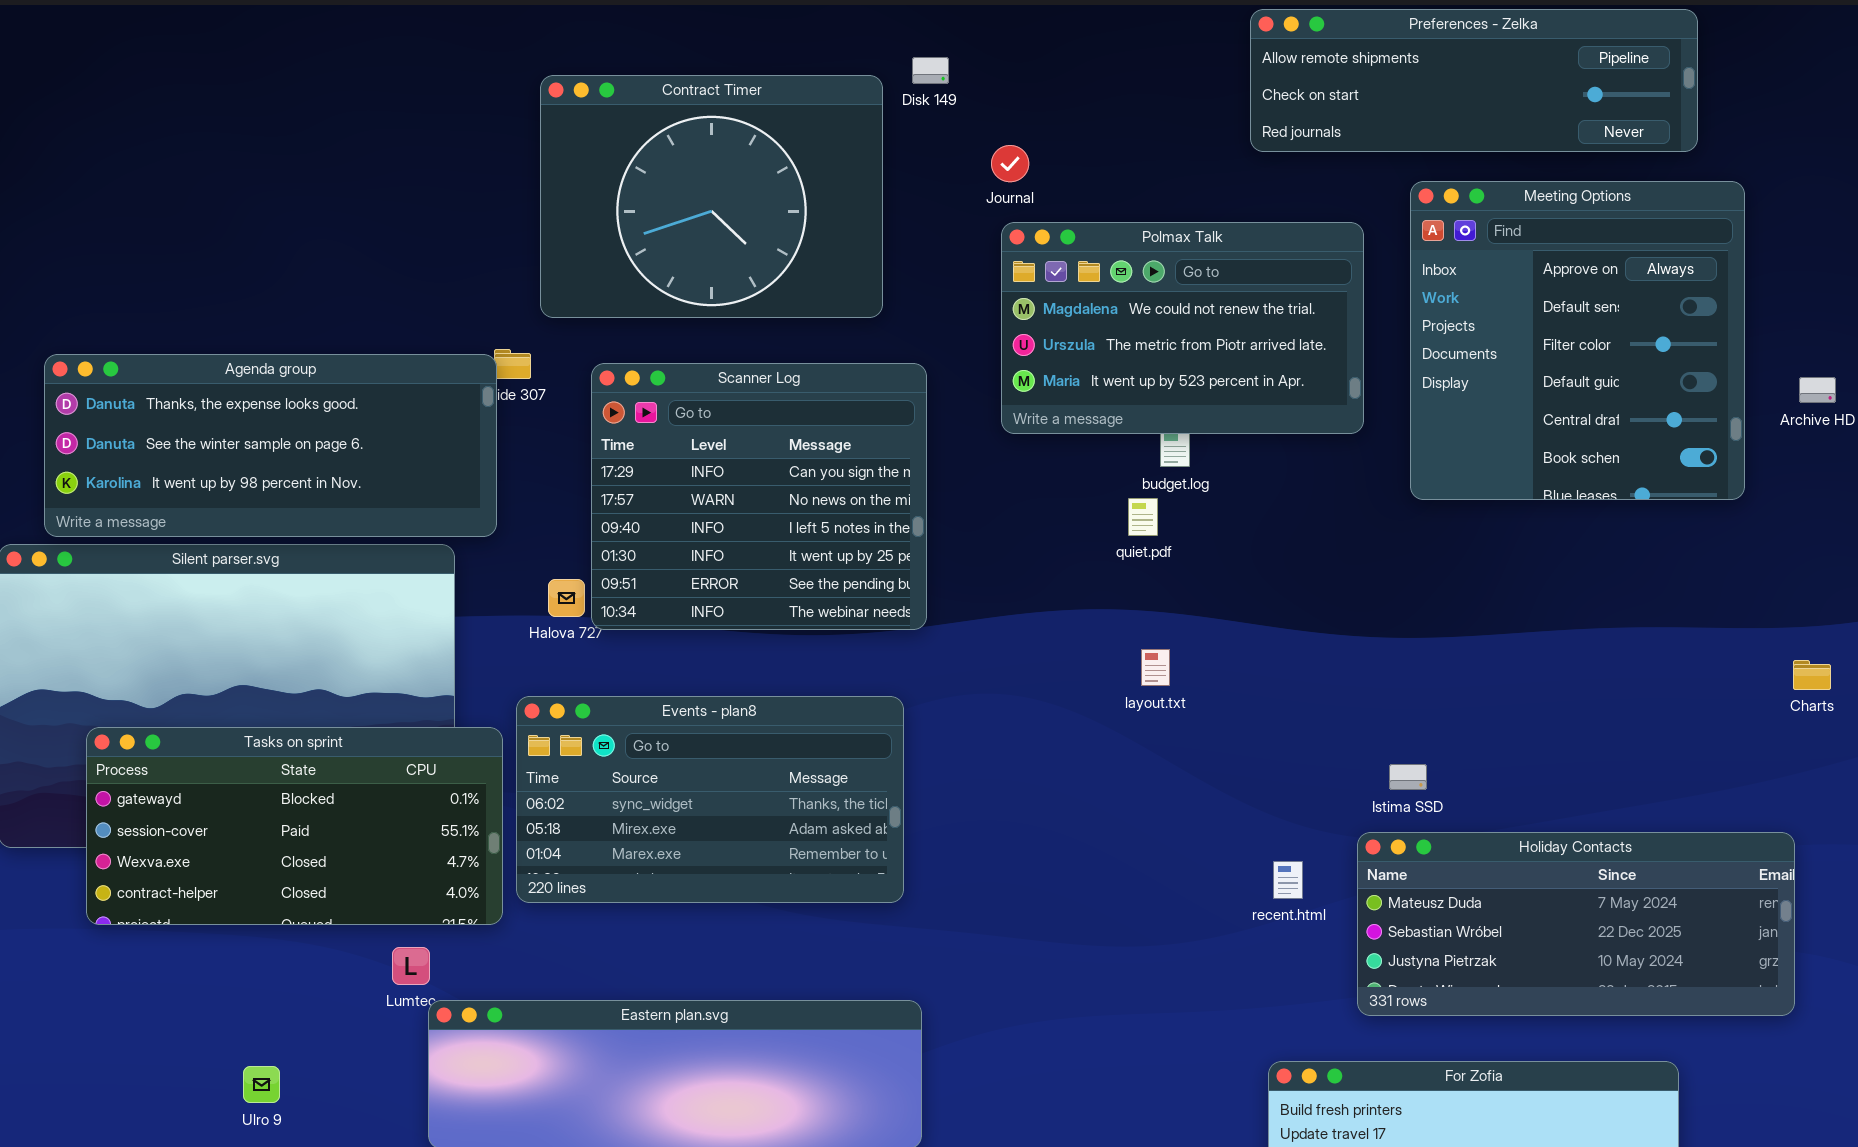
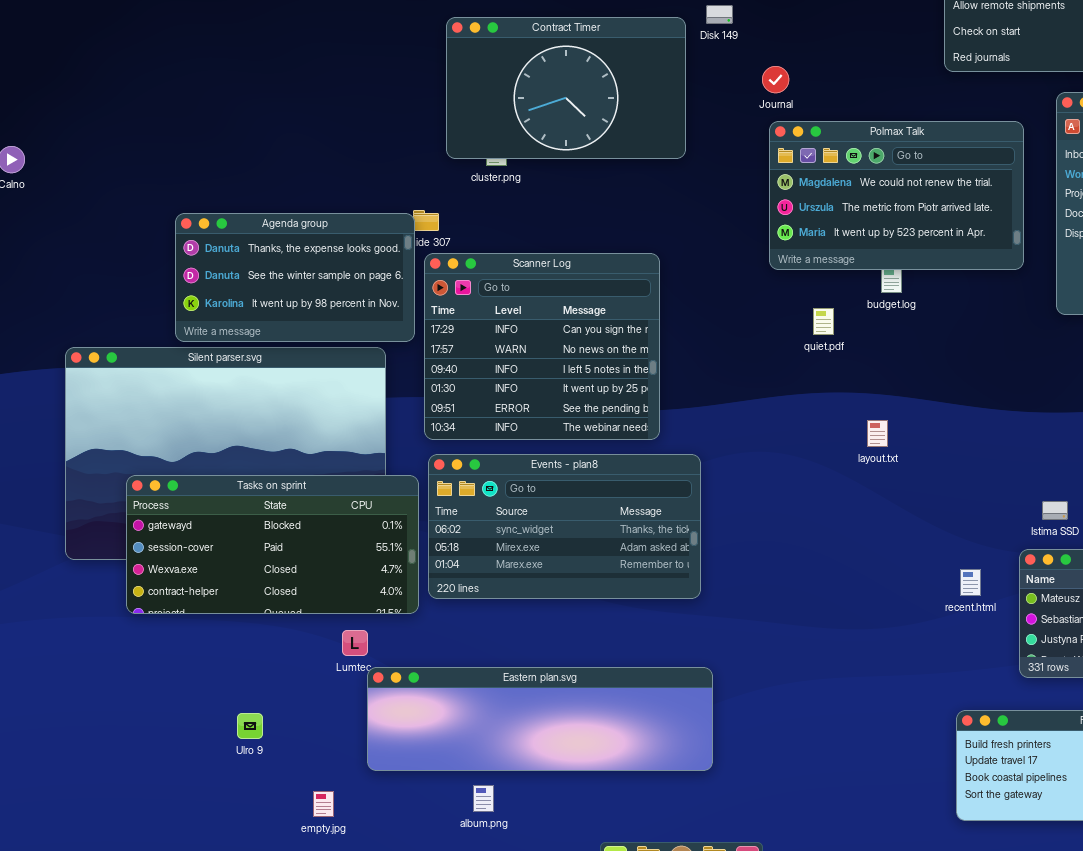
Contract Timer: [540,75,883,318] -> [446,17,686,159], resized
Agenda group: [44,354,497,537] -> [175,213,415,342], resized
Scanner Log: [591,363,927,630] -> [424,253,660,440], moved
quiet.pdf: [1128,498,1158,536] -> [813,308,834,335], moved

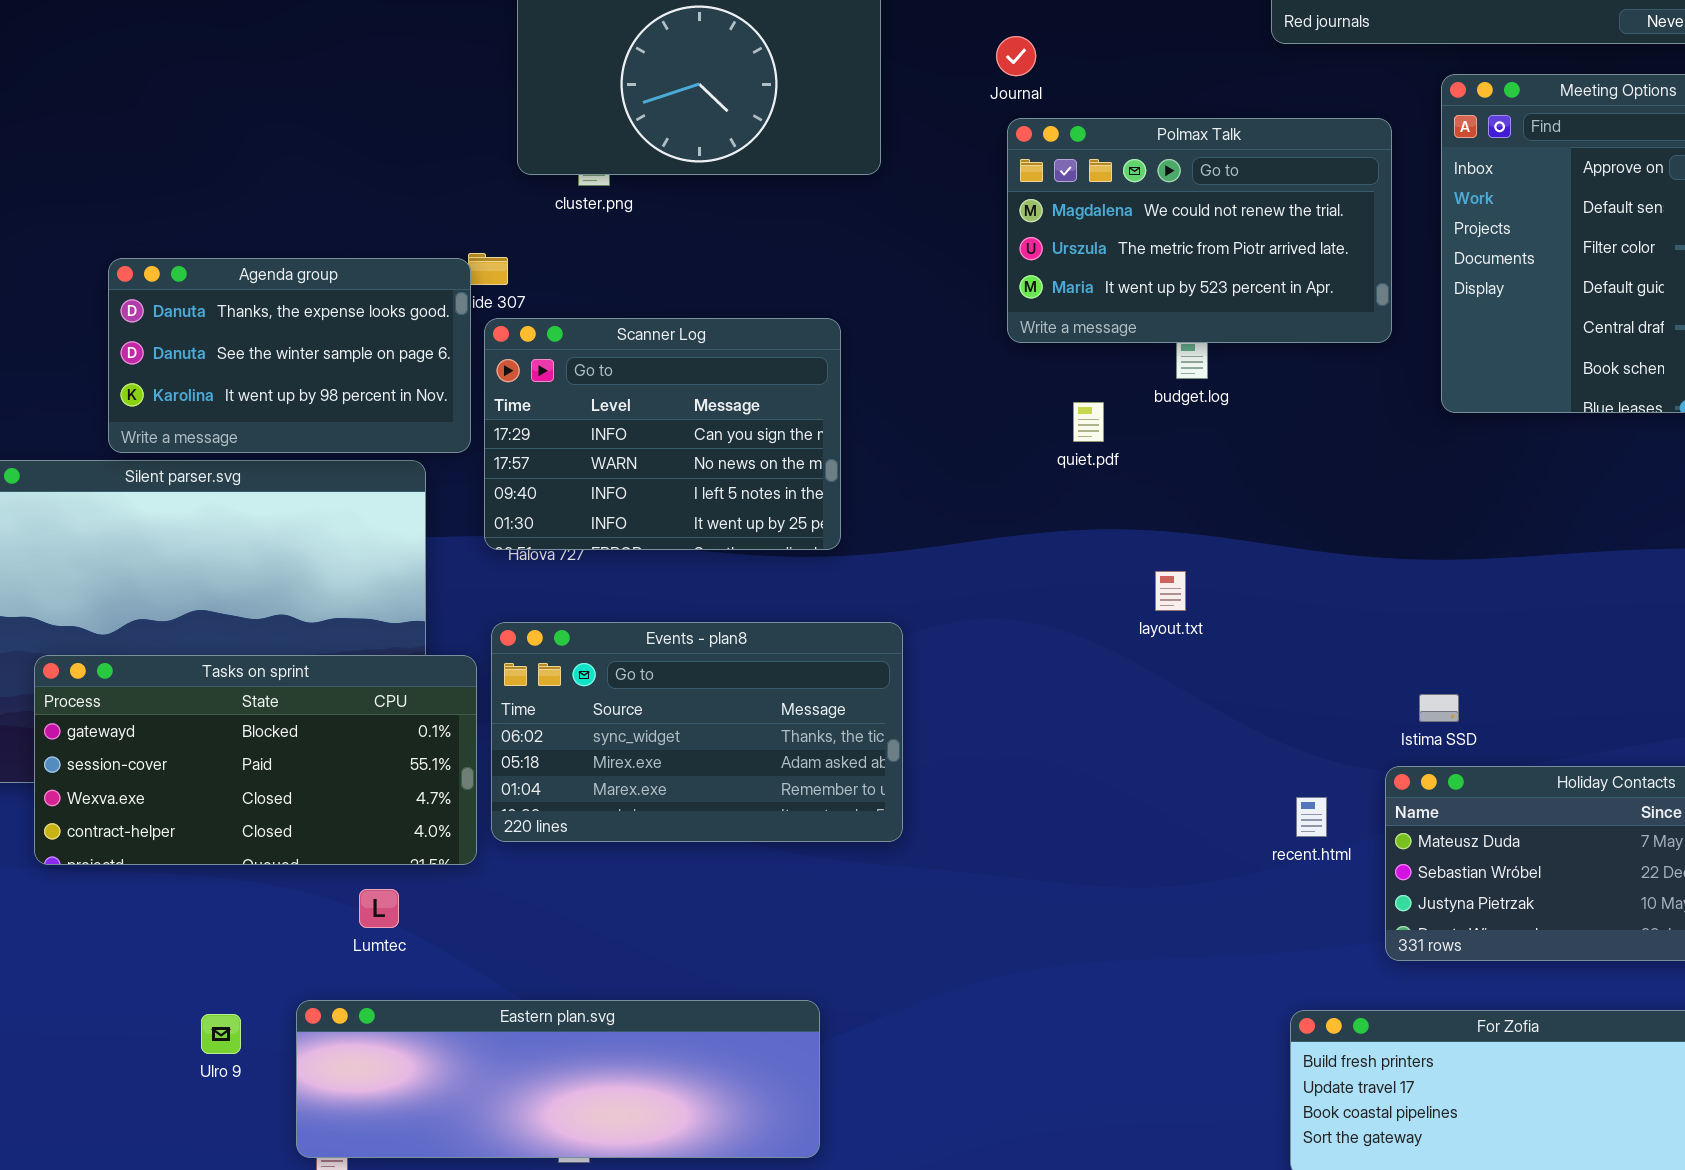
Scanner Log: [424,253,660,440] -> [484,318,841,550], resized
Eastern plan.svg: [367,667,713,771] -> [296,1000,820,1158], moved

